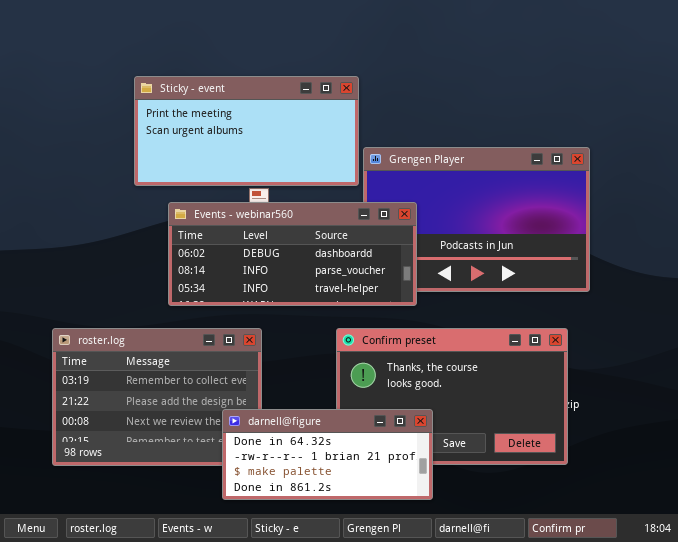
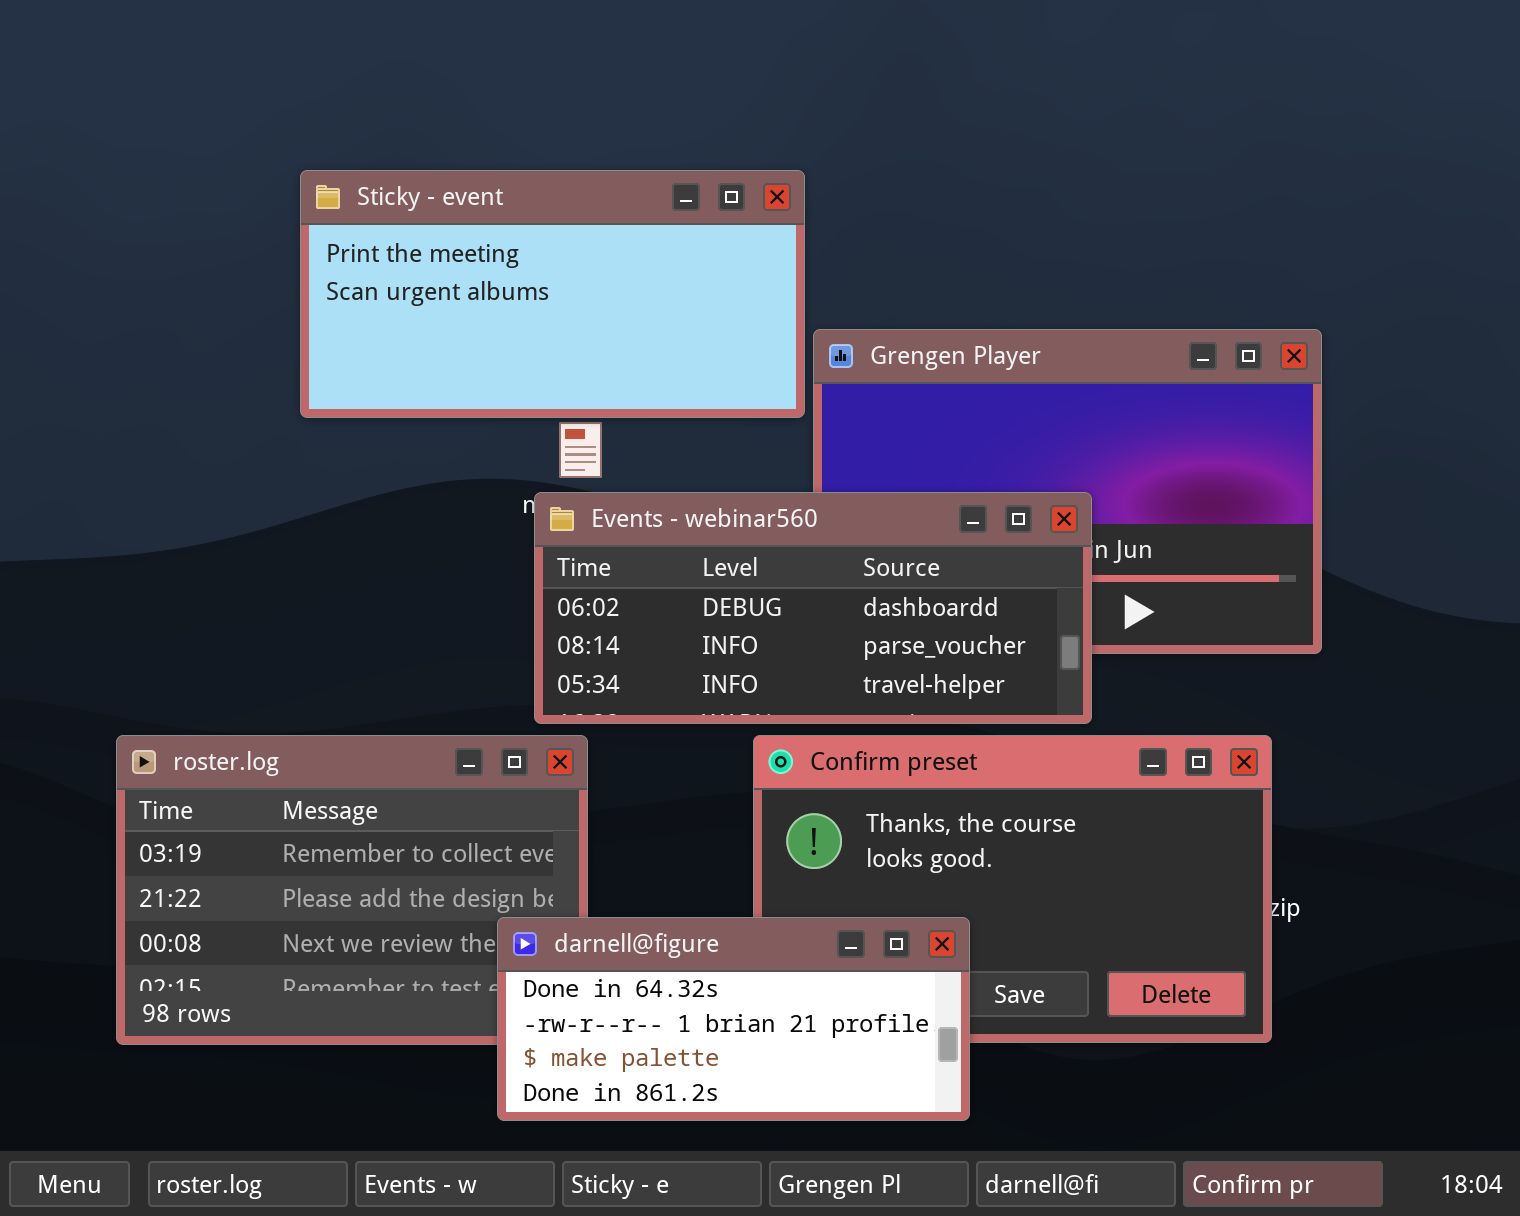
Events - webinar560: [168,202,417,306] -> [534,492,1092,724], moved

